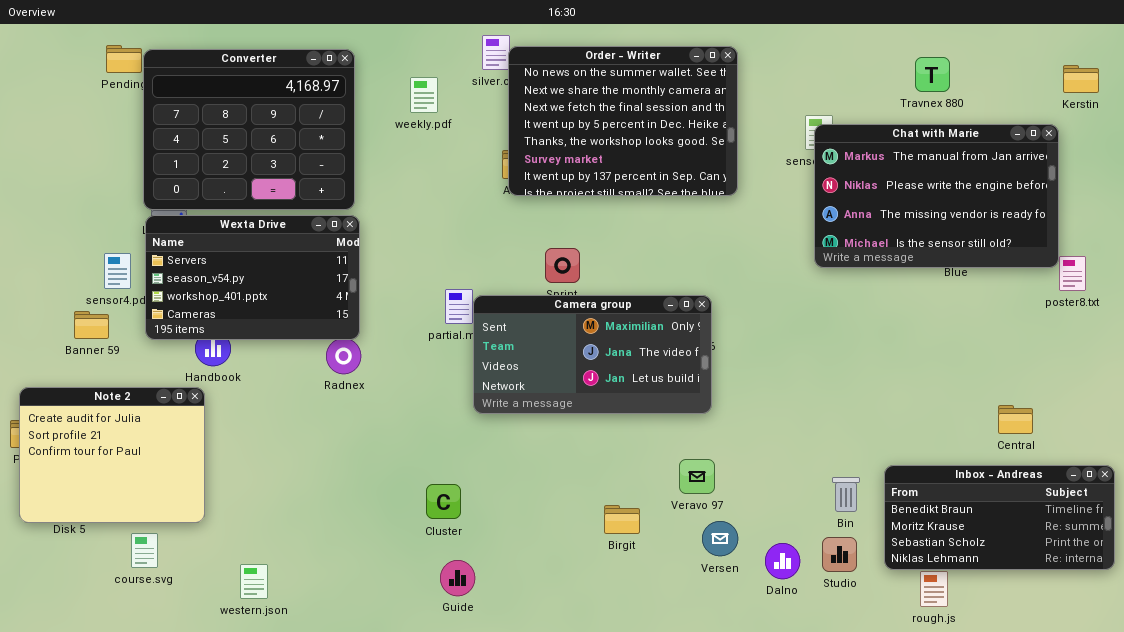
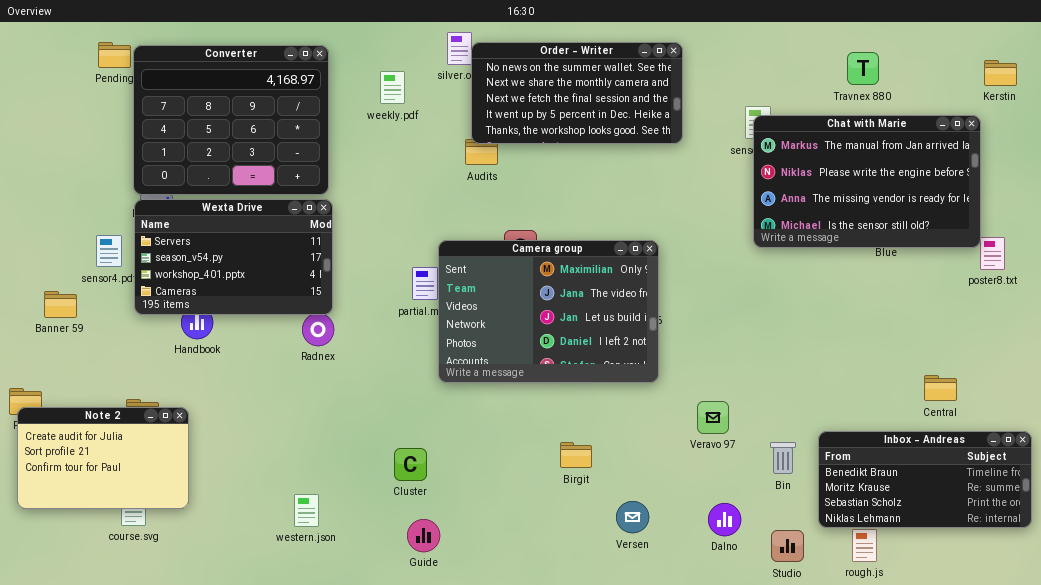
Order - Writer: [508,46,738,196] -> [471,42,683,144], resized
Camera group: [473,295,712,414] -> [438,240,659,383], resized
Banner 59: [74,311,109,339] -> [44,291,77,318], moved
Note 2: [19,387,205,523] -> [17,407,189,509], moved, resized
Veravo 97: [679,459,715,494] -> [697,401,729,434], moved
Birgit: [604,505,640,534] -> [560,442,592,468], moved
Versen: [702,521,738,556] -> [616,501,649,533], moved
Studio: [822,537,857,572] -> [771,530,804,562], moved
western.json: [240,564,268,599] -> [294,494,319,527], moved

